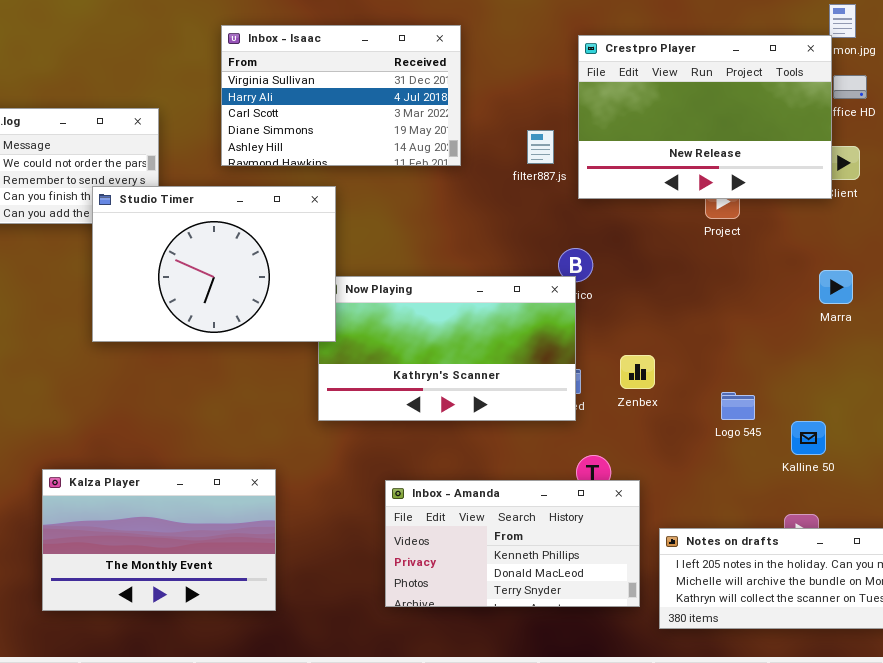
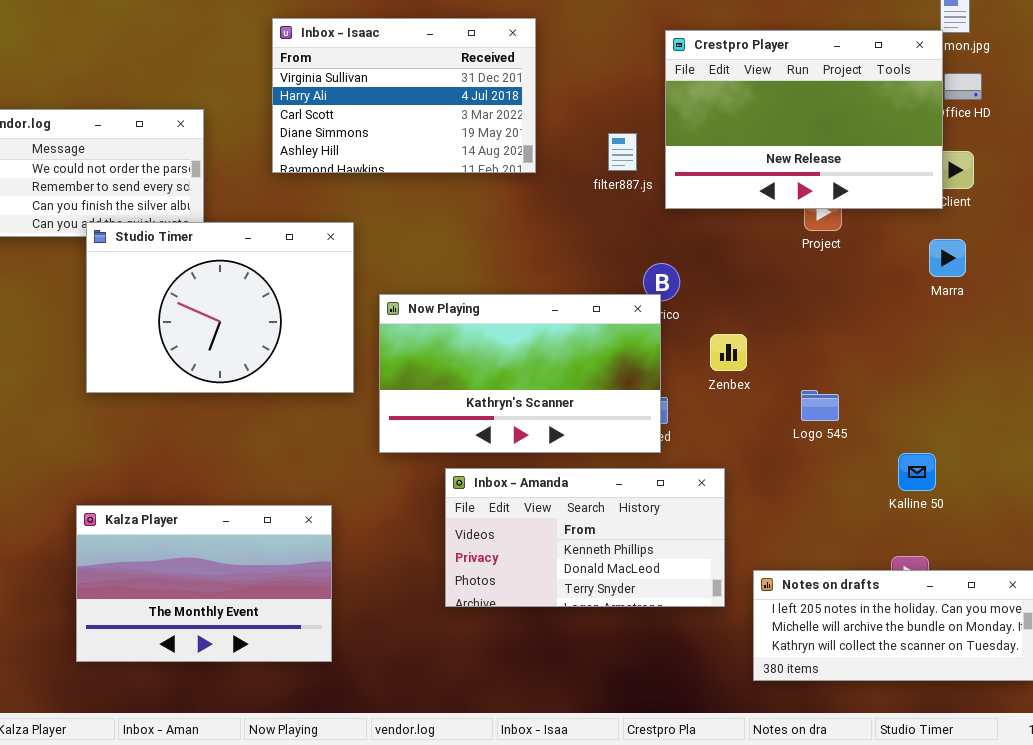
Studio Timer: [92,186,336,342] -> [86,222,354,393], moved
Marra: [819,270,853,304] -> [929,239,966,277], moved
Zenbex: [620,355,655,389] -> [710,334,747,371], moved
Logo 545: [721,392,755,420] -> [801,390,839,421], moved
Inbox - Amanda: [385,480,640,607] -> [445,468,725,607], moved

